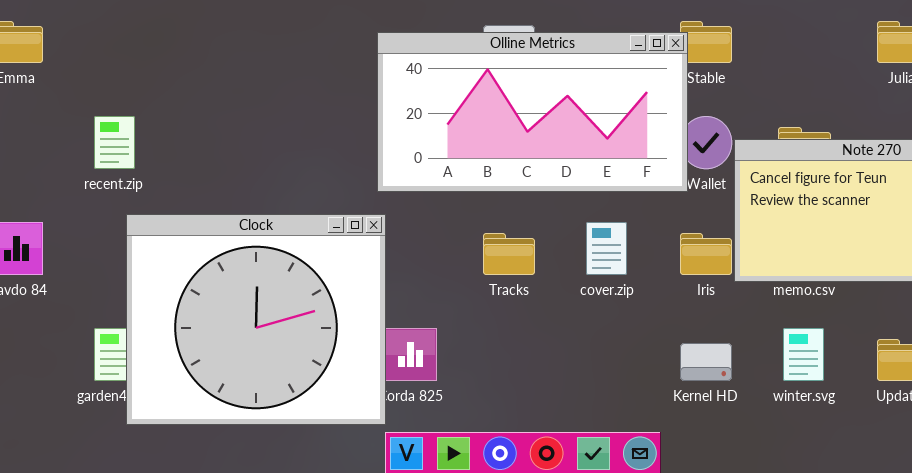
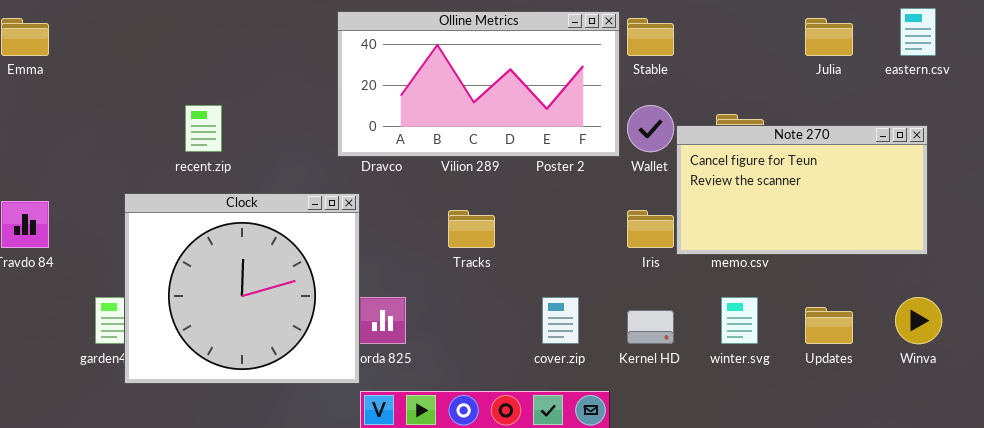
Olline Metrics: [377,32,688,192] -> [337,11,620,157], moved
recent.zip: [94,116,135,169] -> [185,105,222,152], moved
cover.zip: [586,222,627,275] -> [542,297,579,344], moved

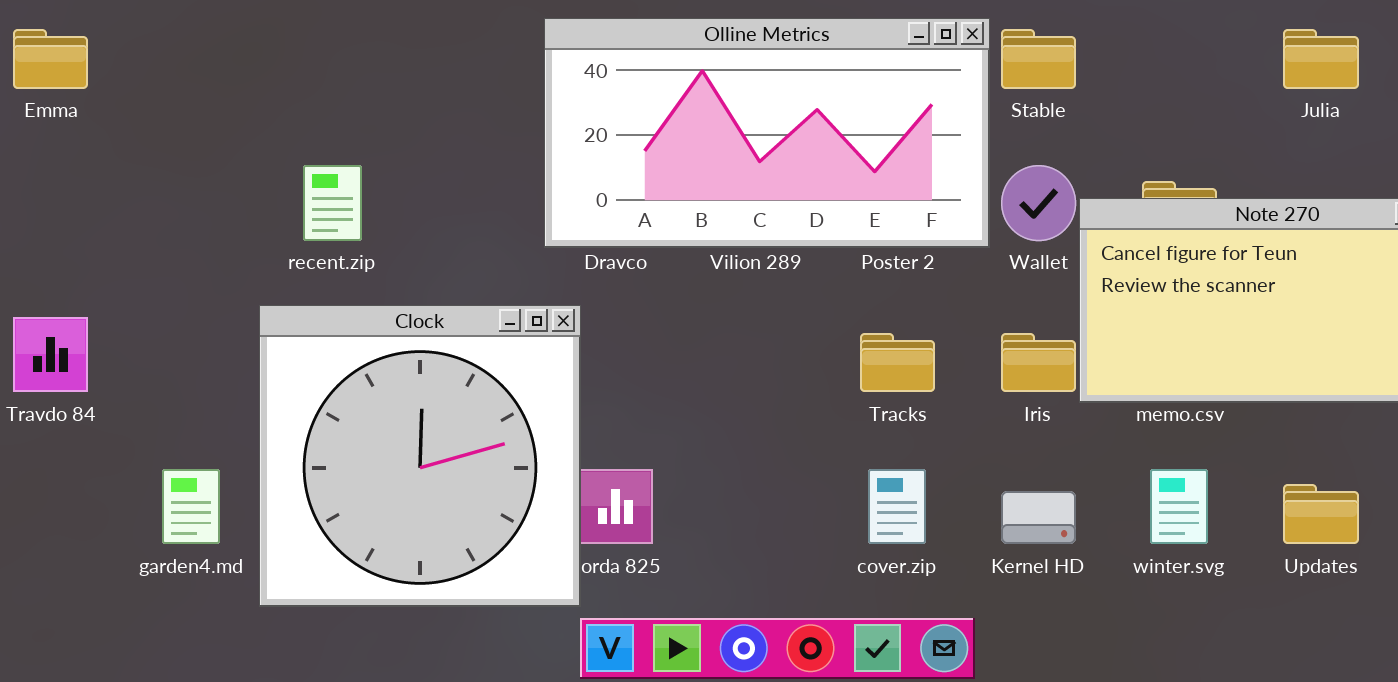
Clock: [124,193,360,384] -> [259,305,581,607], resized
Tracks: [448,210,495,248] -> [860,333,935,392], moved

